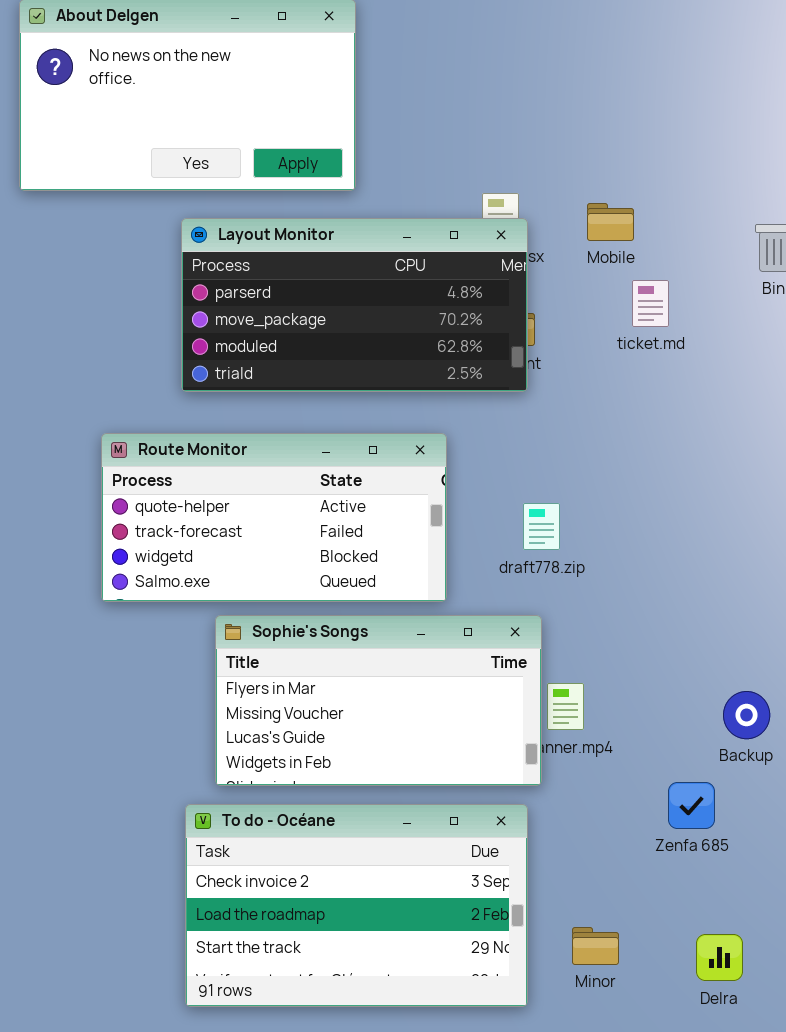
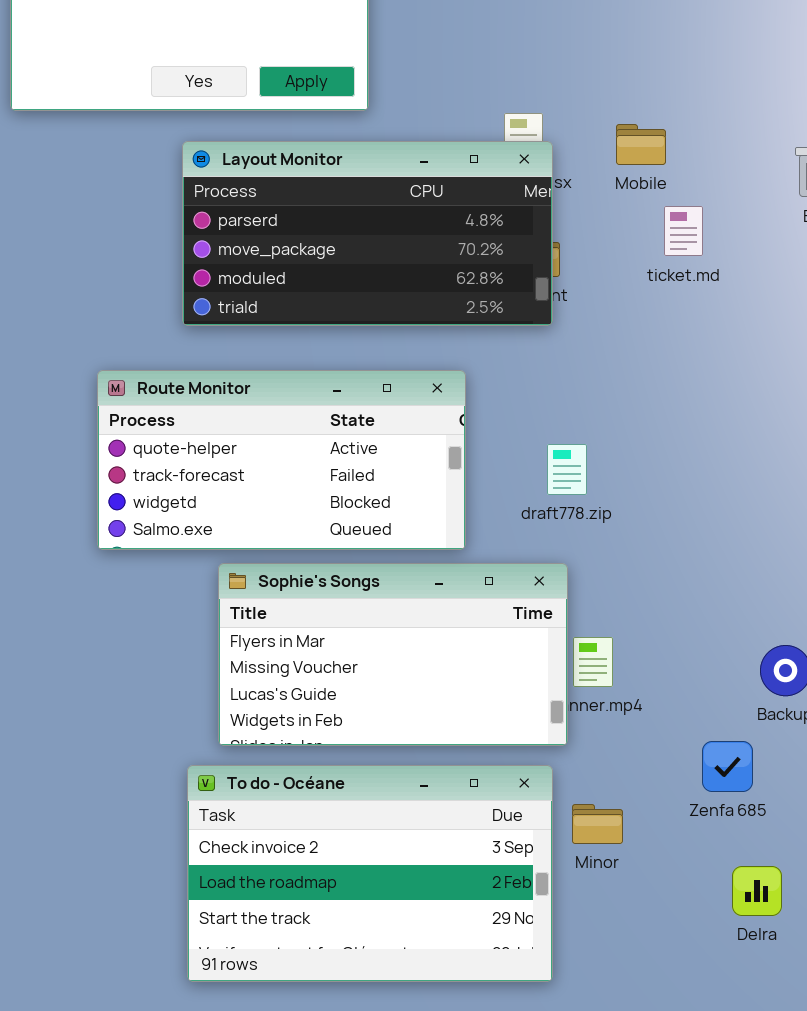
Minor: [572,927,619,965] -> [572,804,623,844], moved
Delra: [696,934,743,981] -> [732,866,782,916], moved

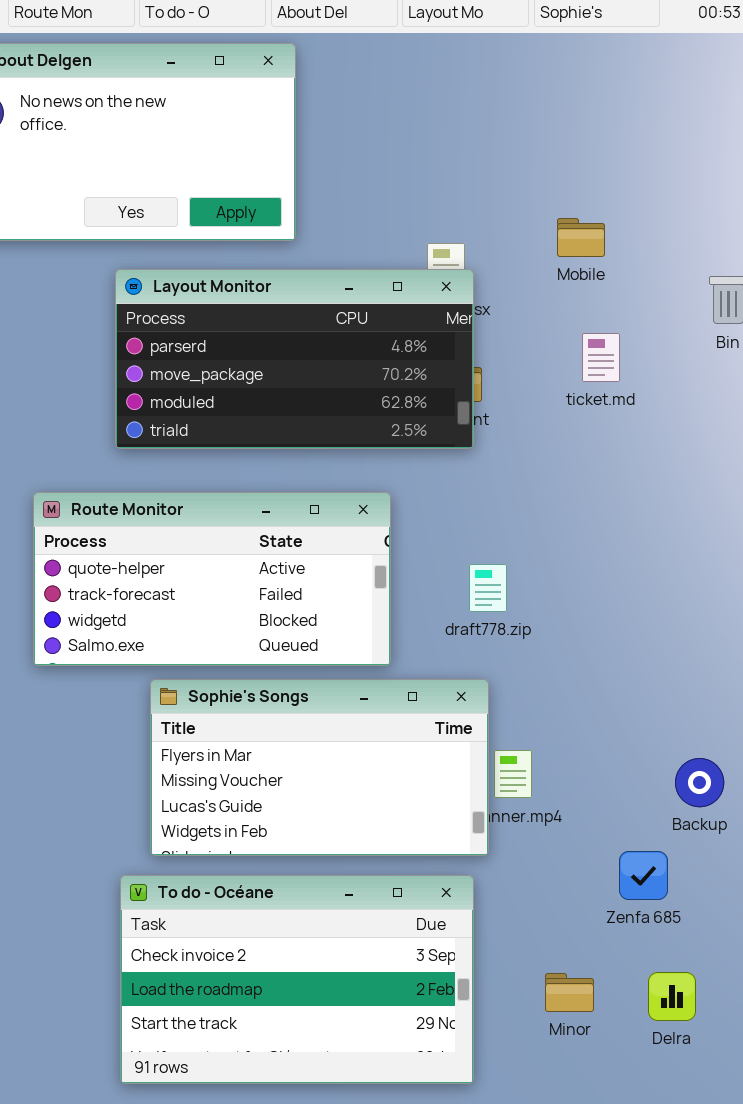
Mobile: [616,124,666,165] -> [557,218,605,257], moved
Minor: [572,804,623,844] -> [545,973,594,1012], moved

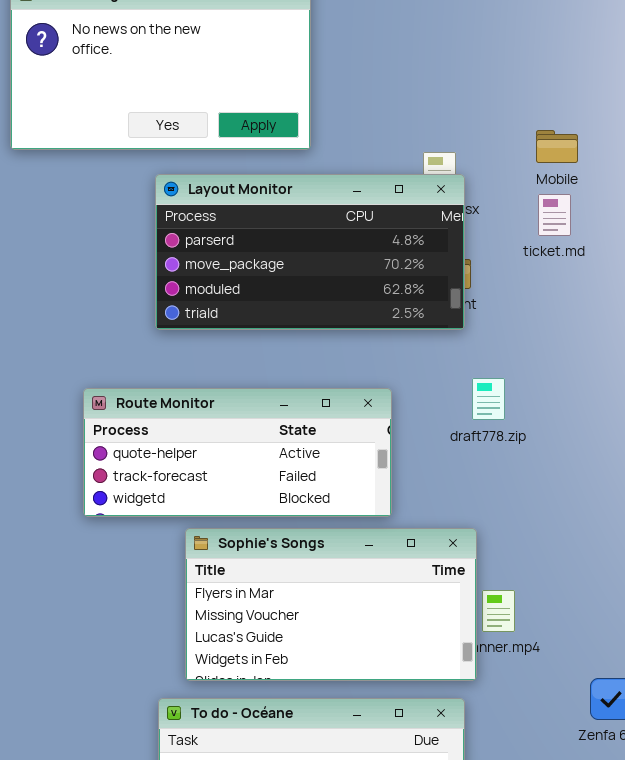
ticket.md: [582,333,620,382] -> [538,194,571,236], moved
Route Monitor: [33,492,391,666] -> [83,388,392,517], resized
draft778.zip: [469,564,507,612] -> [472,378,505,420], moved

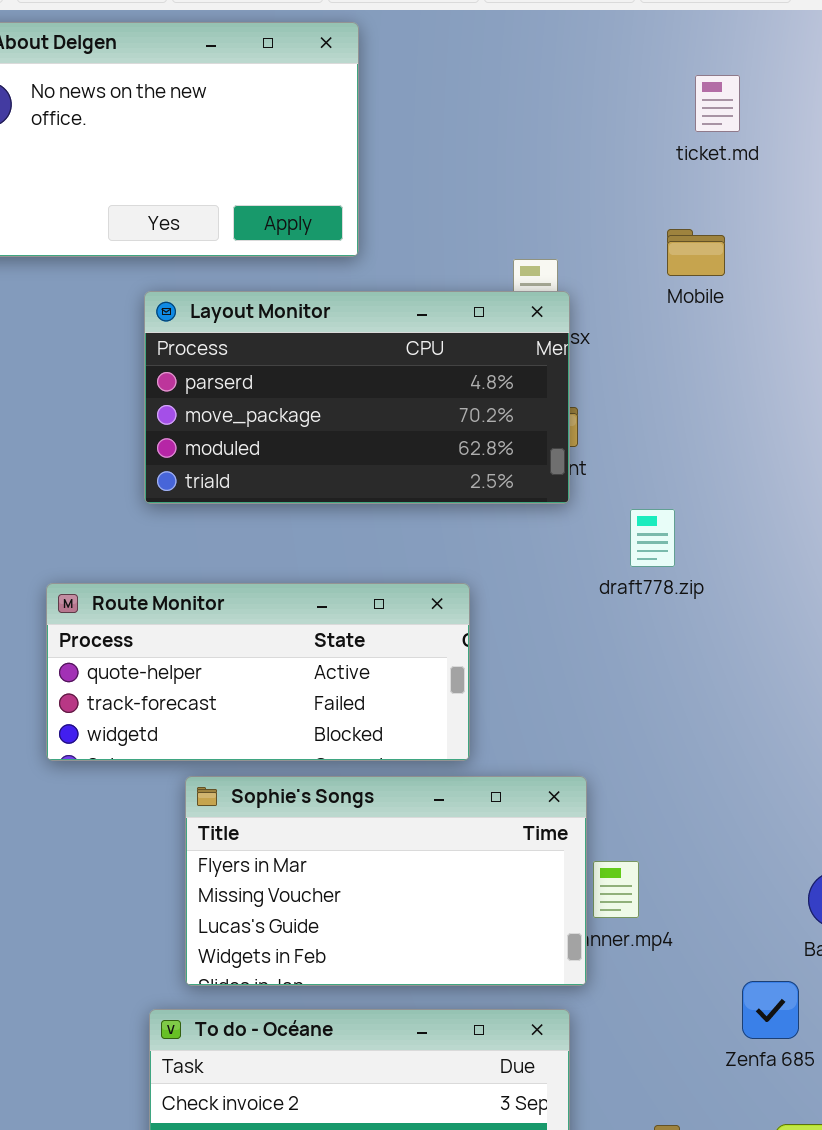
ticket.md: [538,194,571,236] -> [695,75,740,132], moved
draft778.zip: [472,378,505,420] -> [630,509,675,567], moved

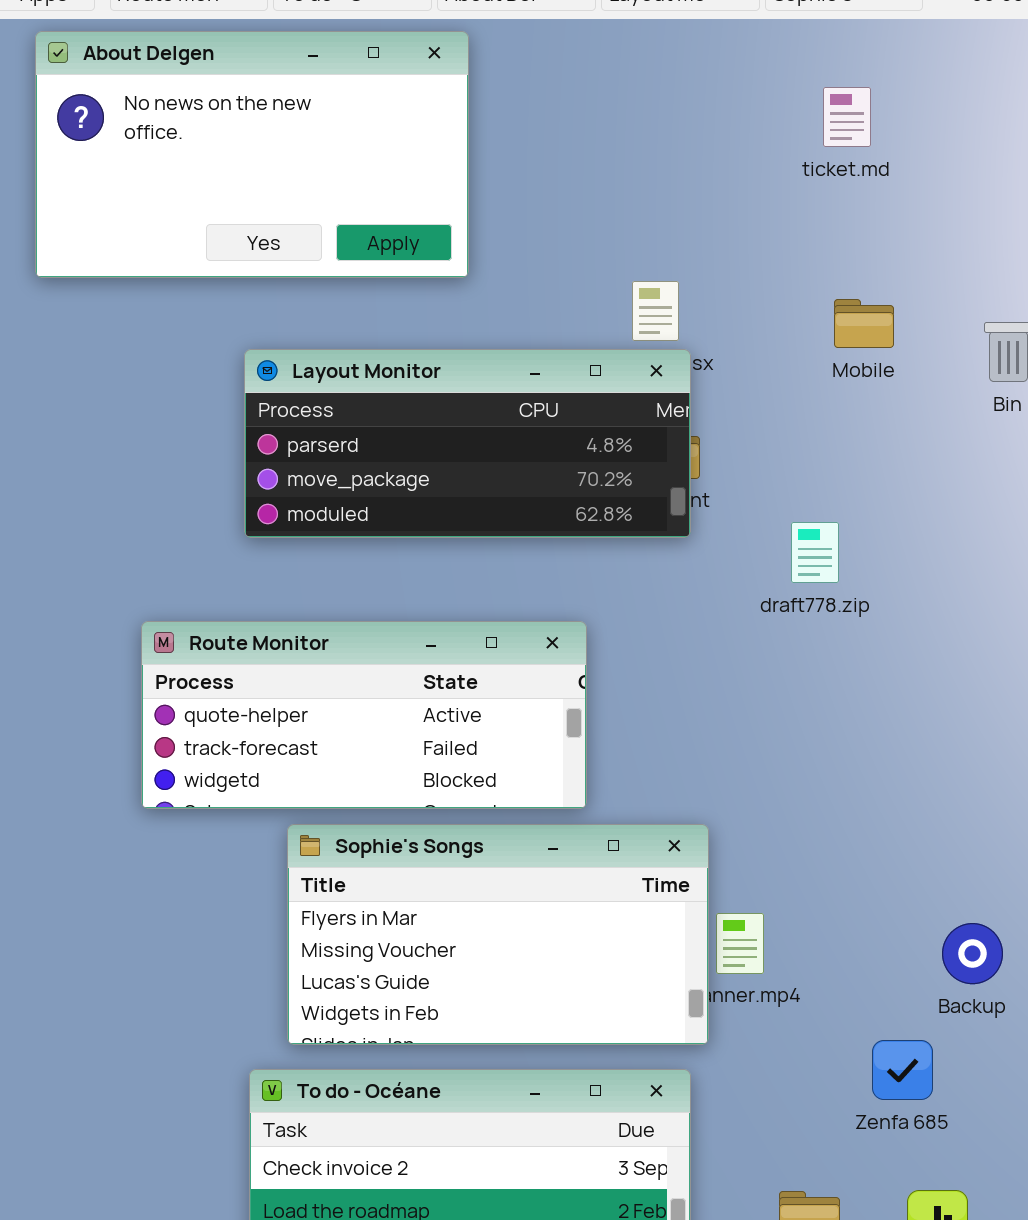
Mobile: [667,229,725,276] -> [834,299,894,348], moved
Layout Monitor: [144,291,570,504] -> [244,349,691,538], resized
draft778.zip: [630,509,675,567] -> [791,522,839,583], moved

